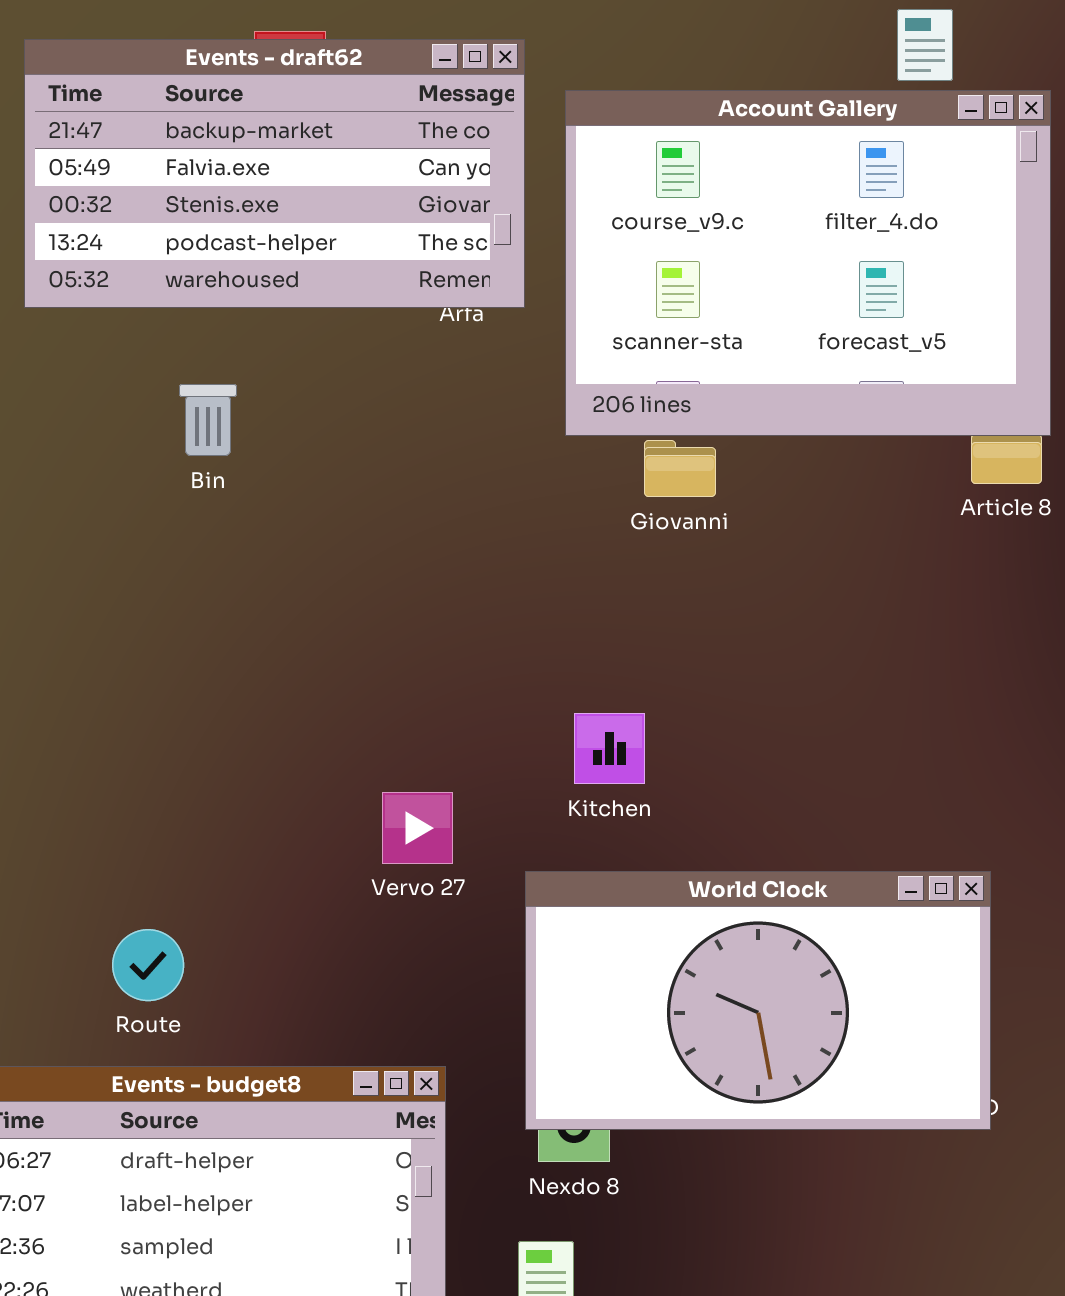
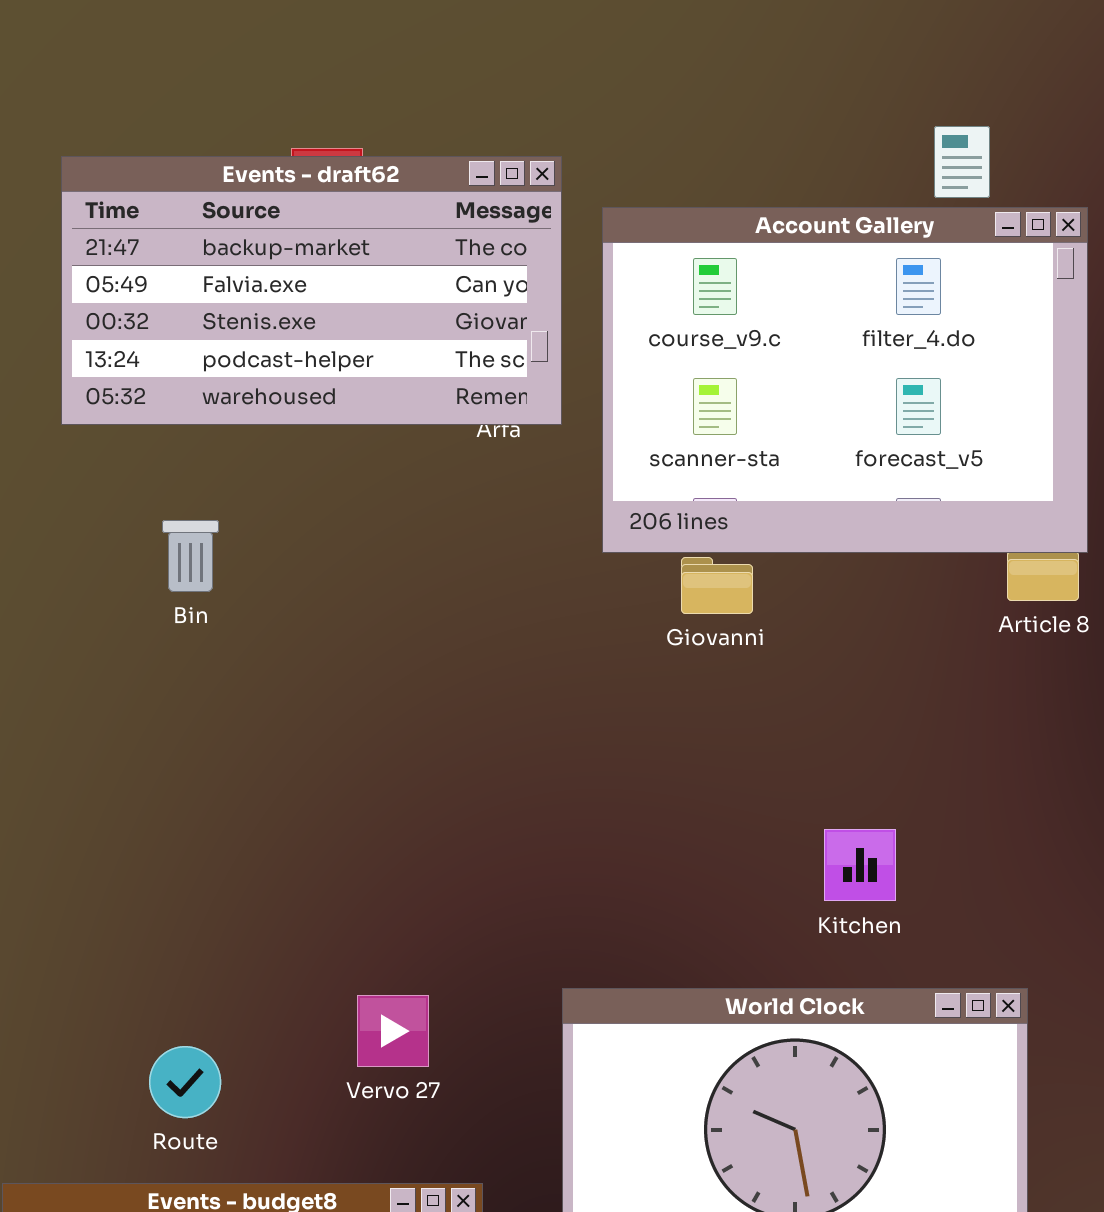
Bin: [179,384,237,456] -> [162,520,219,592], moved
Kitchen: [574,713,645,784] -> [824,829,896,901], moved
Vervo 27: [382,792,453,864] -> [357,995,429,1067], moved

